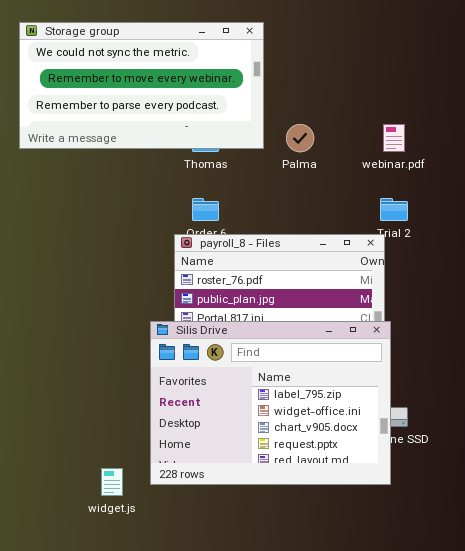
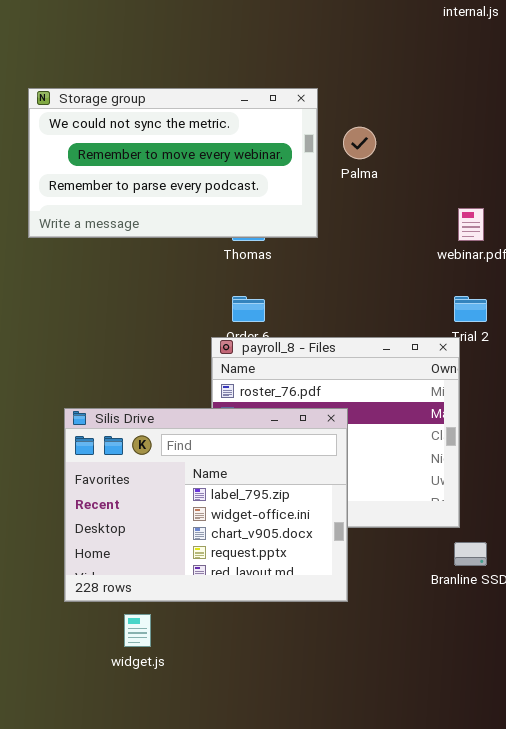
Palma: [286,124,314,152] -> [343,127,376,159], moved
Silis Drive: [150,321,391,485] -> [64,408,348,602], moved

